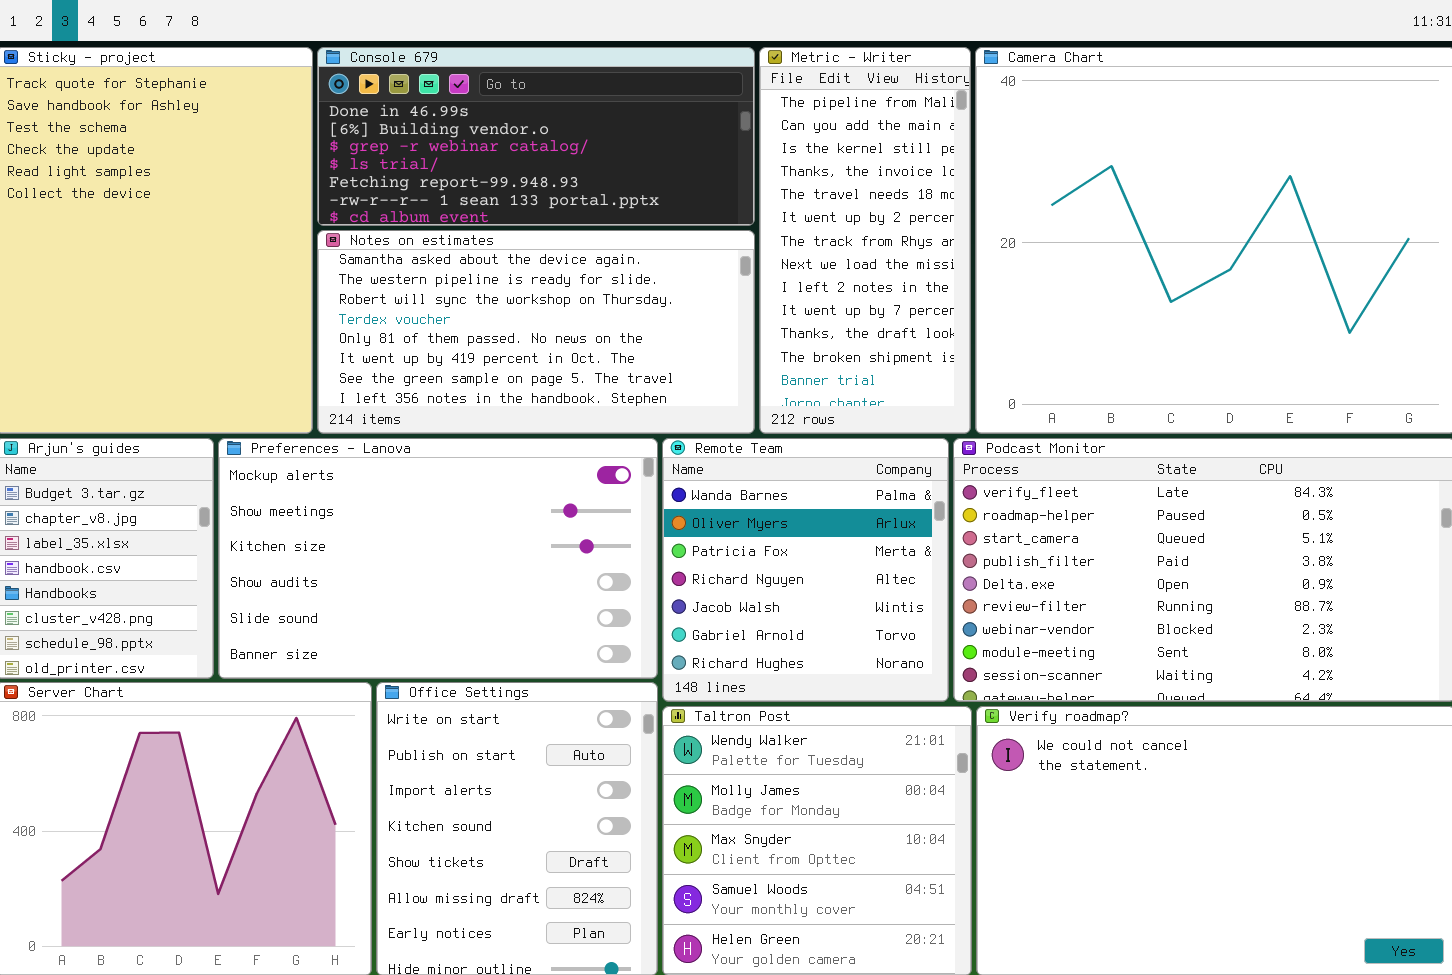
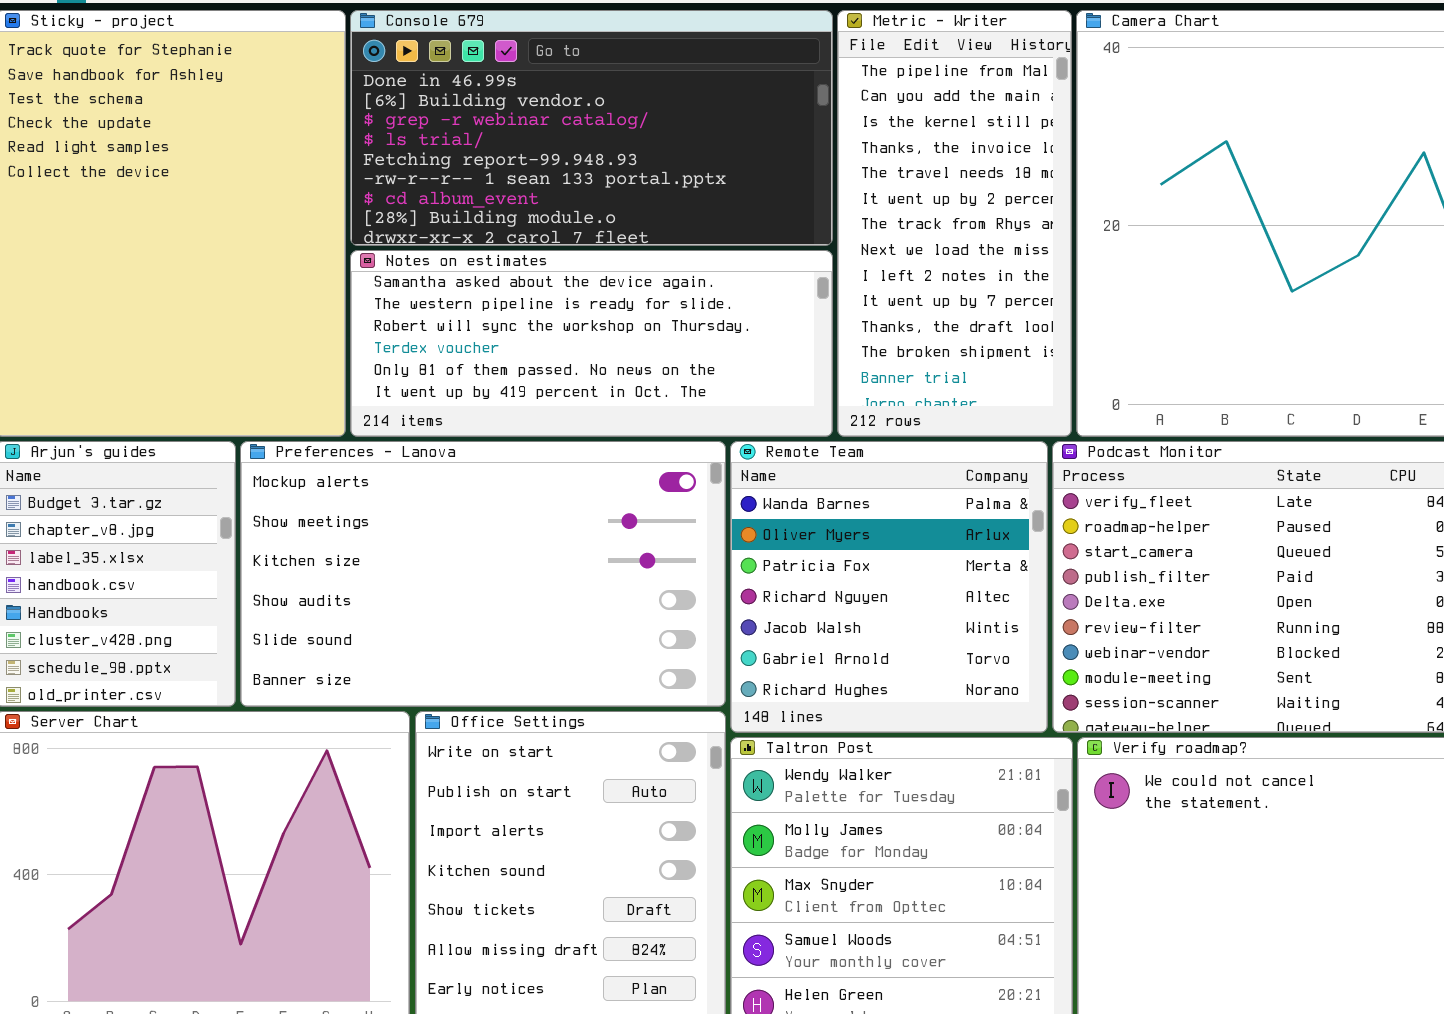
Console 679: [317,47,755,226] -> [350,10,833,246], resized
Notes on estimates: [317,230,755,434] -> [350,250,833,437], resized

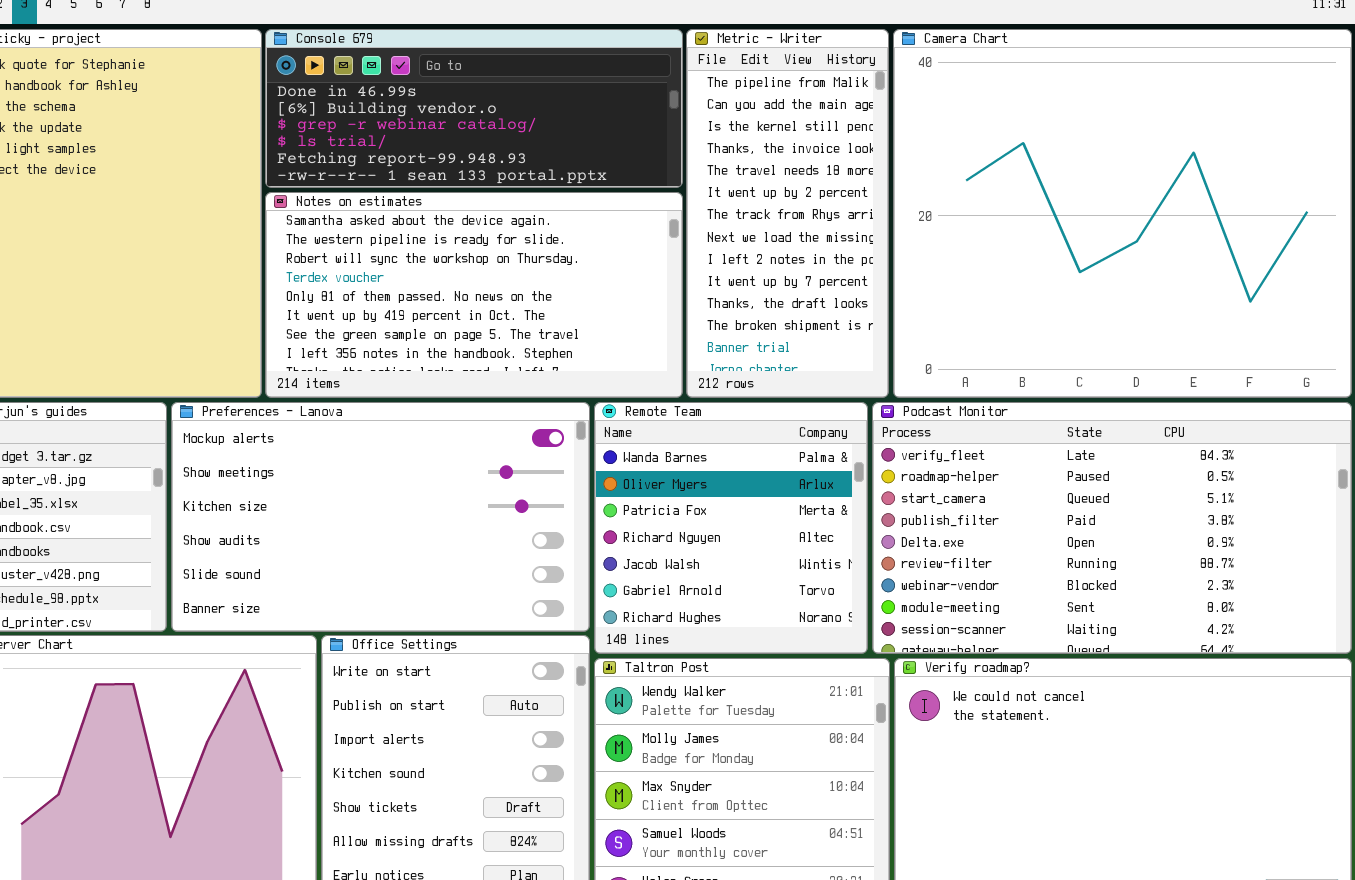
Console 679: [350,10,833,246] -> [265,29,683,188], resized
Notes on estimates: [350,250,833,437] -> [265,192,683,398], resized

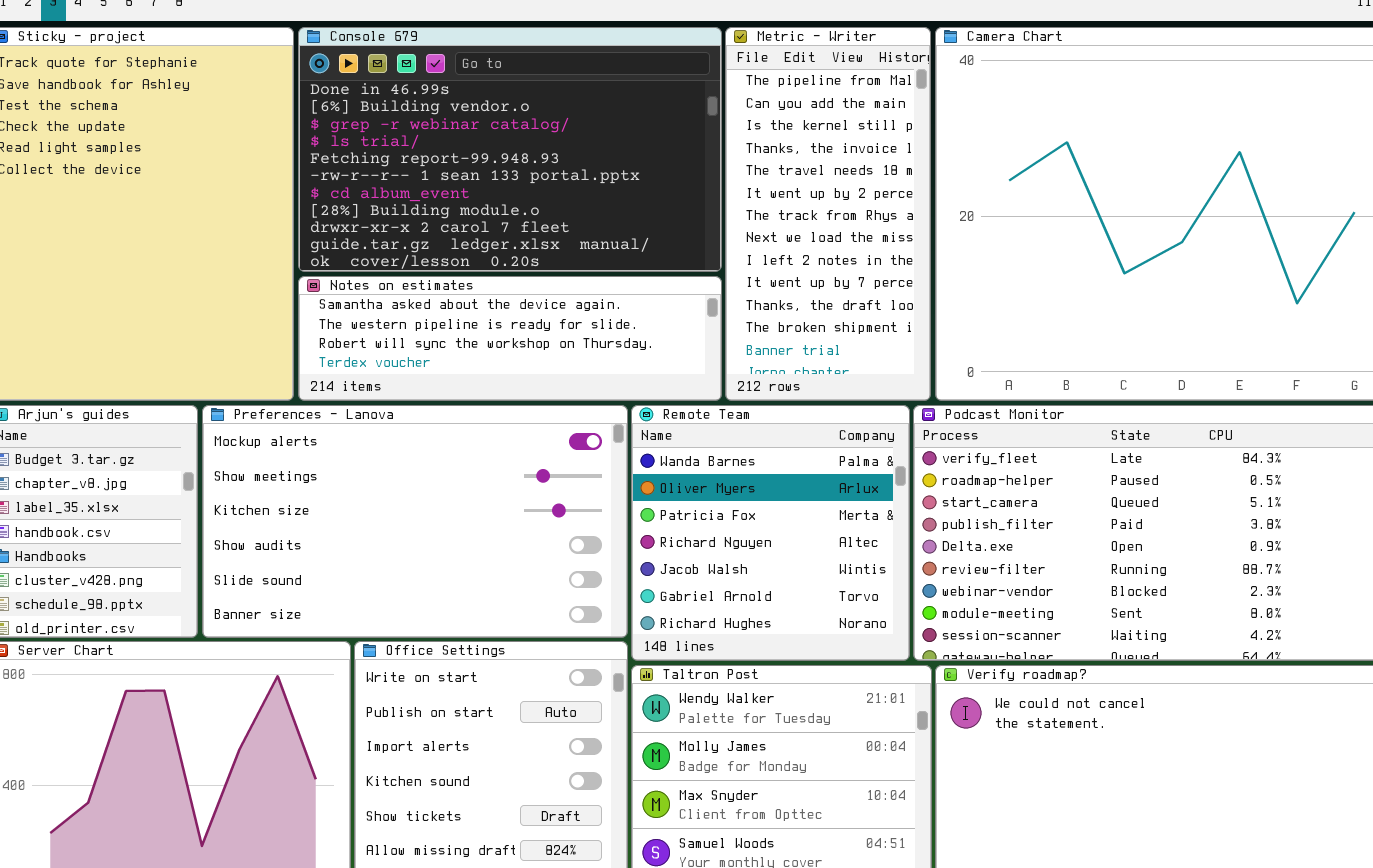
Console 679: [265,29,683,188] -> [298,27,722,272], resized
Notes on estimates: [265,192,683,398] -> [298,276,722,401], resized

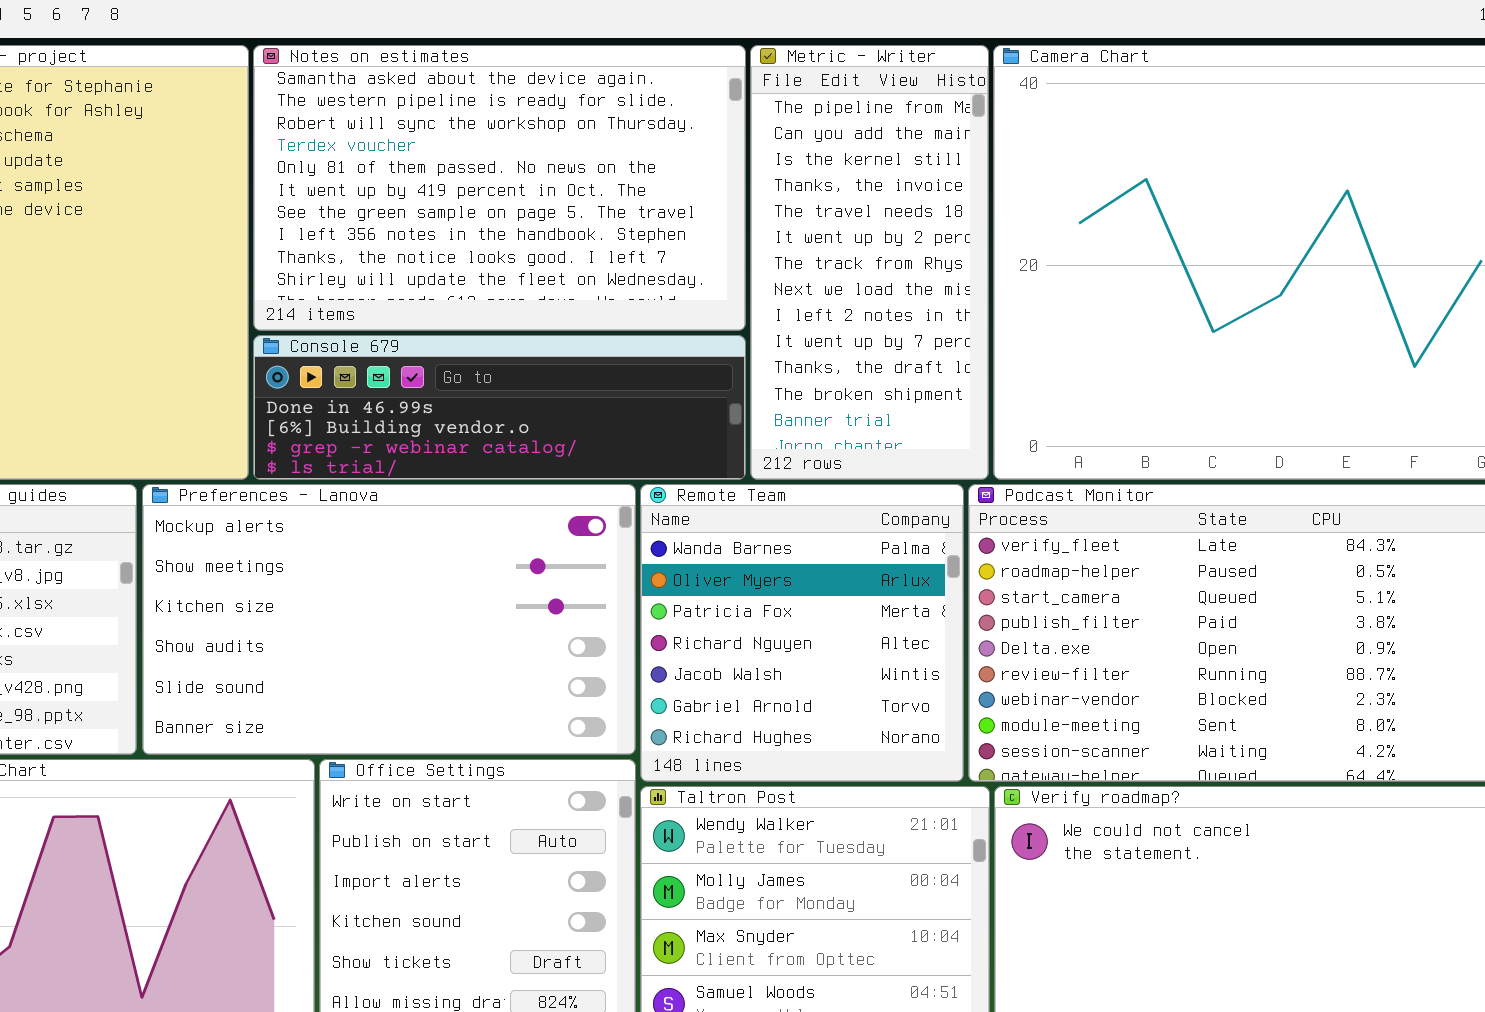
Console 679: [298,27,722,272] -> [253,335,746,480], moved, resized
Notes on estimates: [298,276,722,401] -> [253,45,746,331], moved, resized

